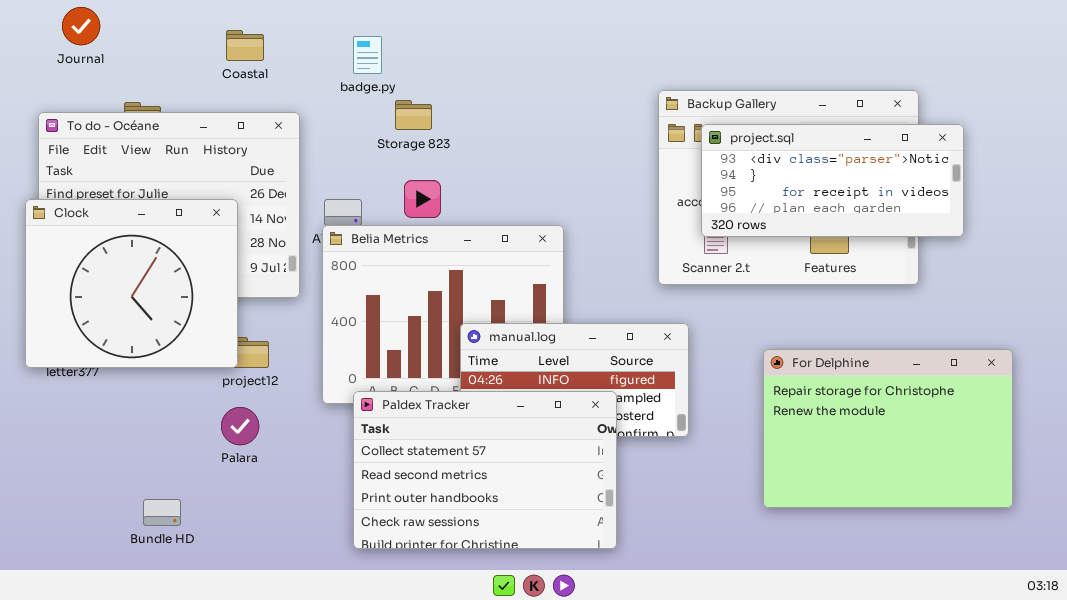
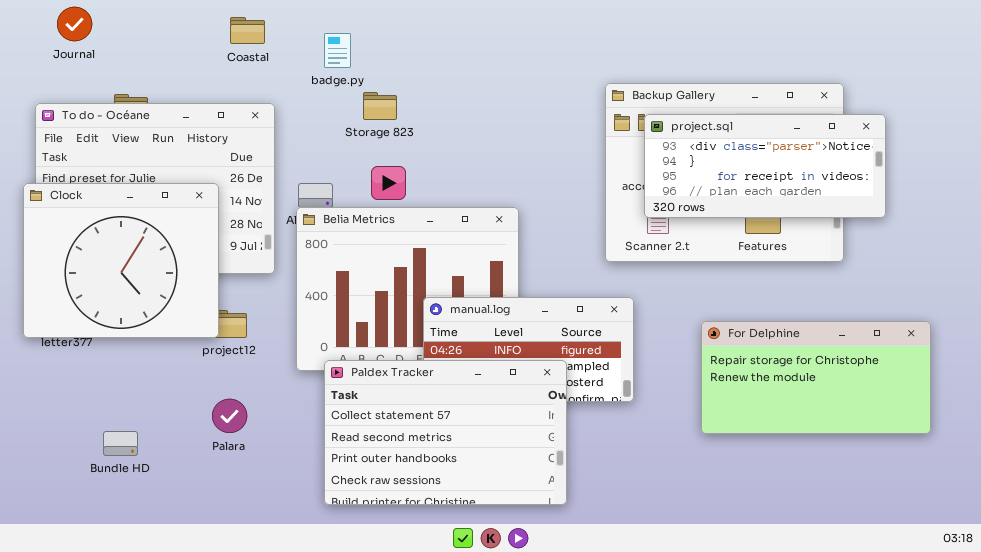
Coastal: [226,30,264,61] -> [230,17,265,44], moved
For Delphine: [763,349,1013,508] -> [701,321,931,434], resized
Palara: [221,407,259,445] -> [212,399,247,433], moved
Bundle HD: [143,499,181,526] -> [103,431,138,456], moved

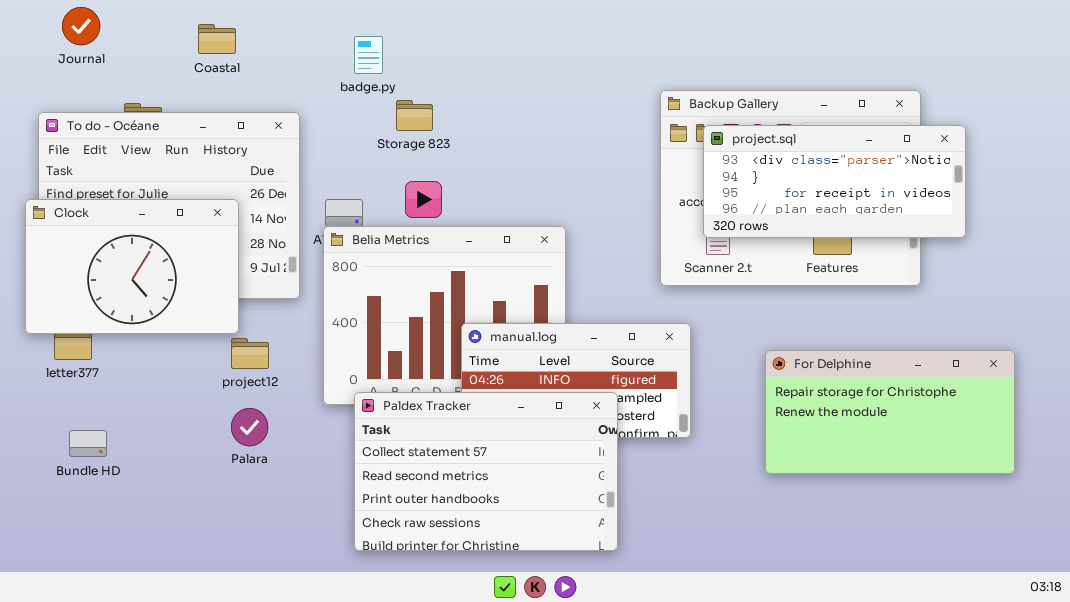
Coastal: [230,17,265,44] -> [198,24,236,54], moved
Clock: [23,183,219,338] -> [25,199,239,334], resized
Palara: [212,399,247,433] -> [231,408,268,446], moved
Bundle HD: [103,431,138,456] -> [69,430,107,457], moved

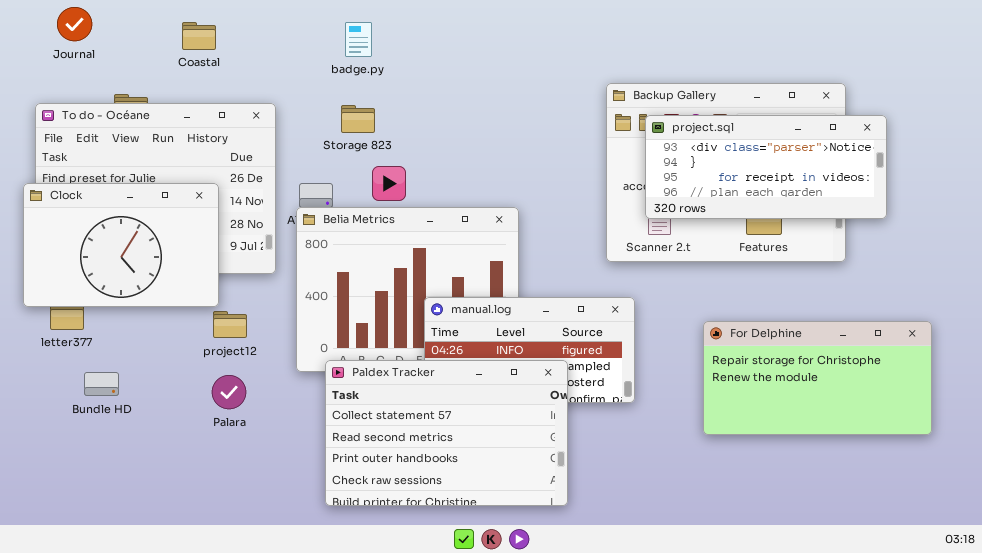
badge.py: [354,36,383,74] -> [345,22,372,57], moved
Storage 823: [396,100,433,131] -> [341,105,375,133], moved
Bundle HD: [69,430,107,457] -> [84,372,119,396], moved

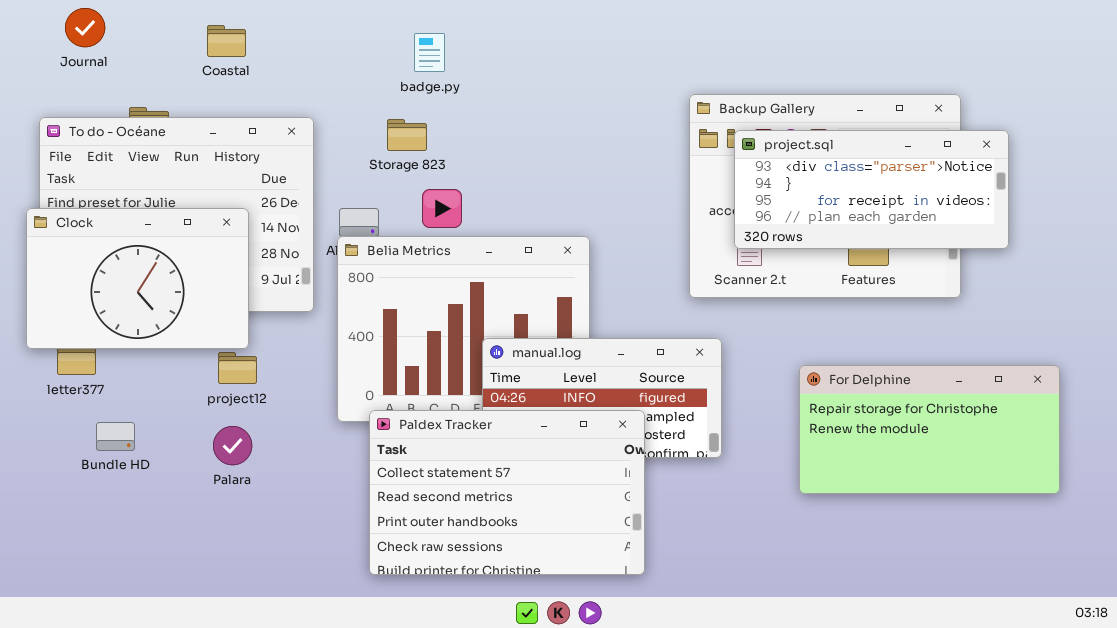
badge.py: [345,22,372,57] -> [414,33,445,72], moved
project12: [213,311,247,338] -> [218,352,257,384], moved
Palara: [212,375,246,409] -> [213,426,252,465], moved

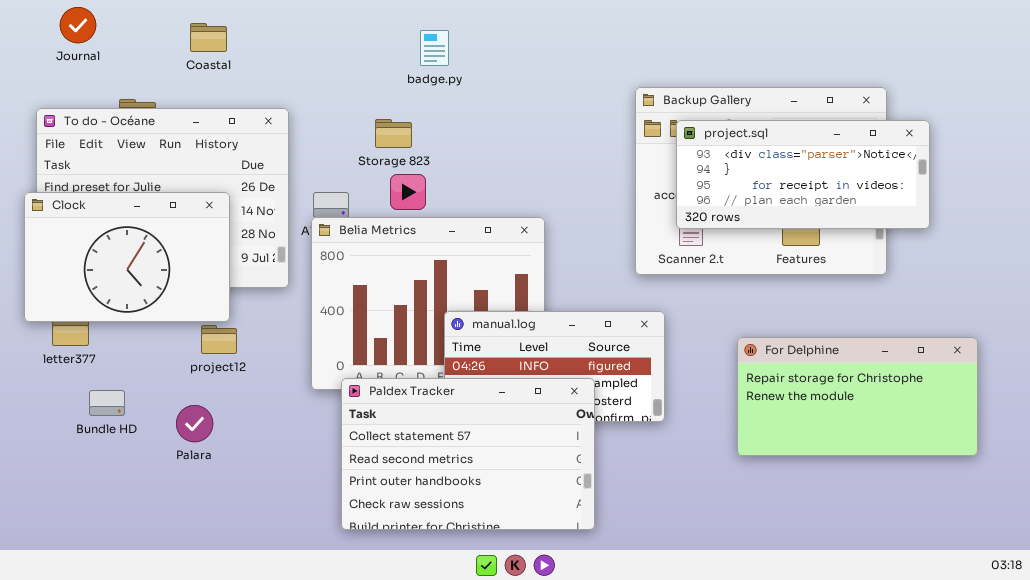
badge.py: [414,33,445,72] -> [420,30,449,66], moved
Storage 823: [387,119,427,151] -> [375,119,412,148], moved
Palara: [213,426,252,465] -> [176,405,213,442], moved

